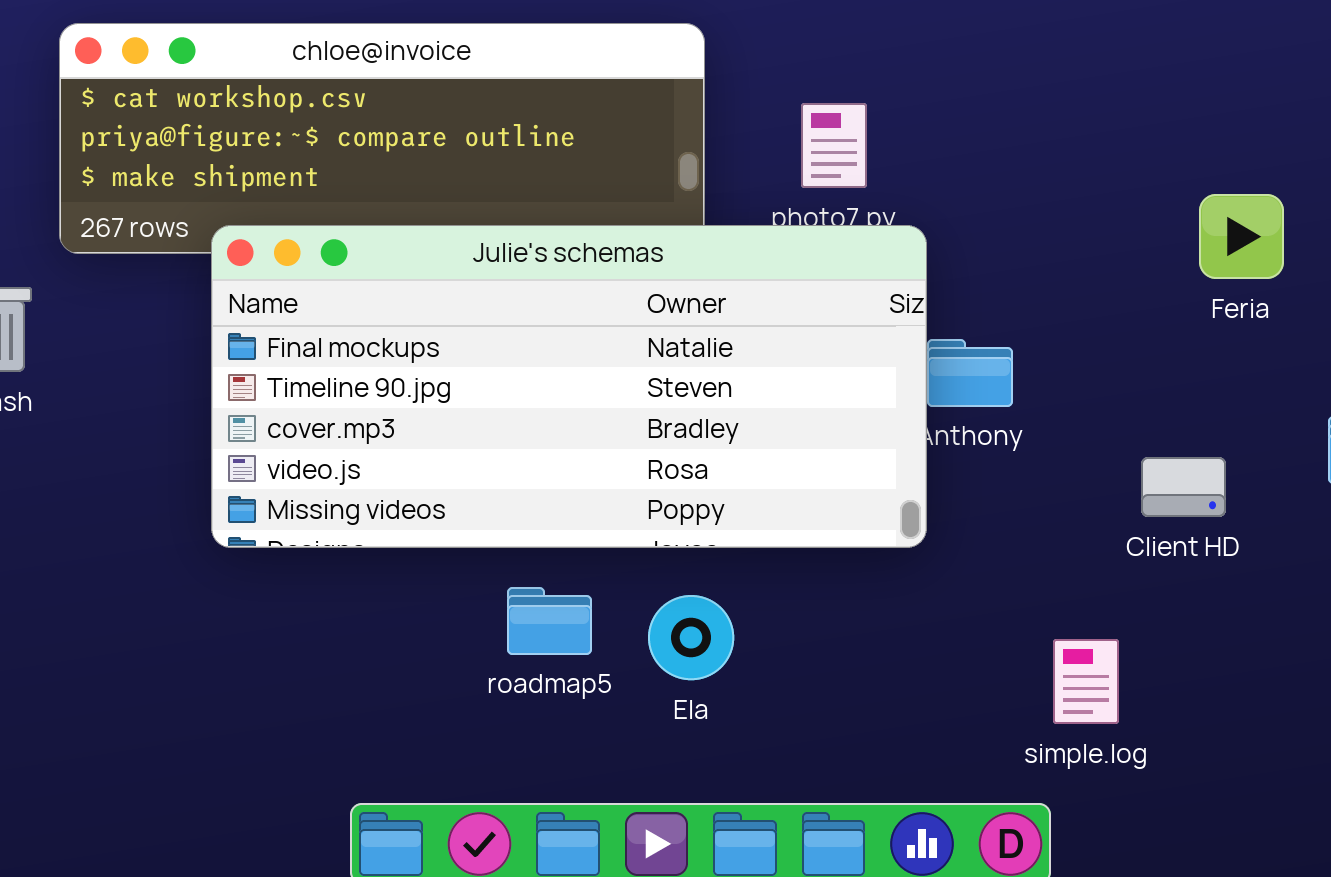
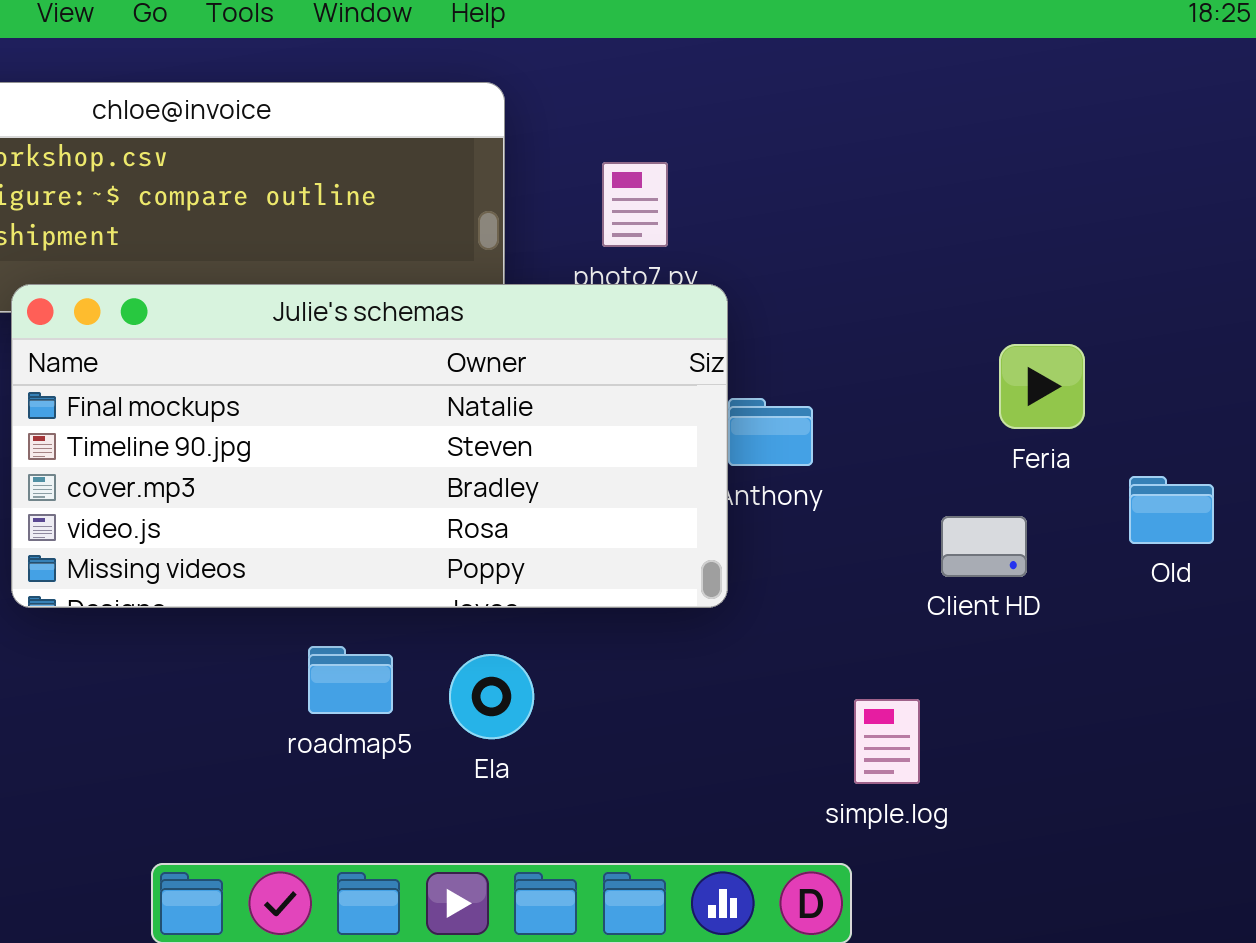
Feria: [1199,194,1284,279] -> [999,344,1085,429], moved

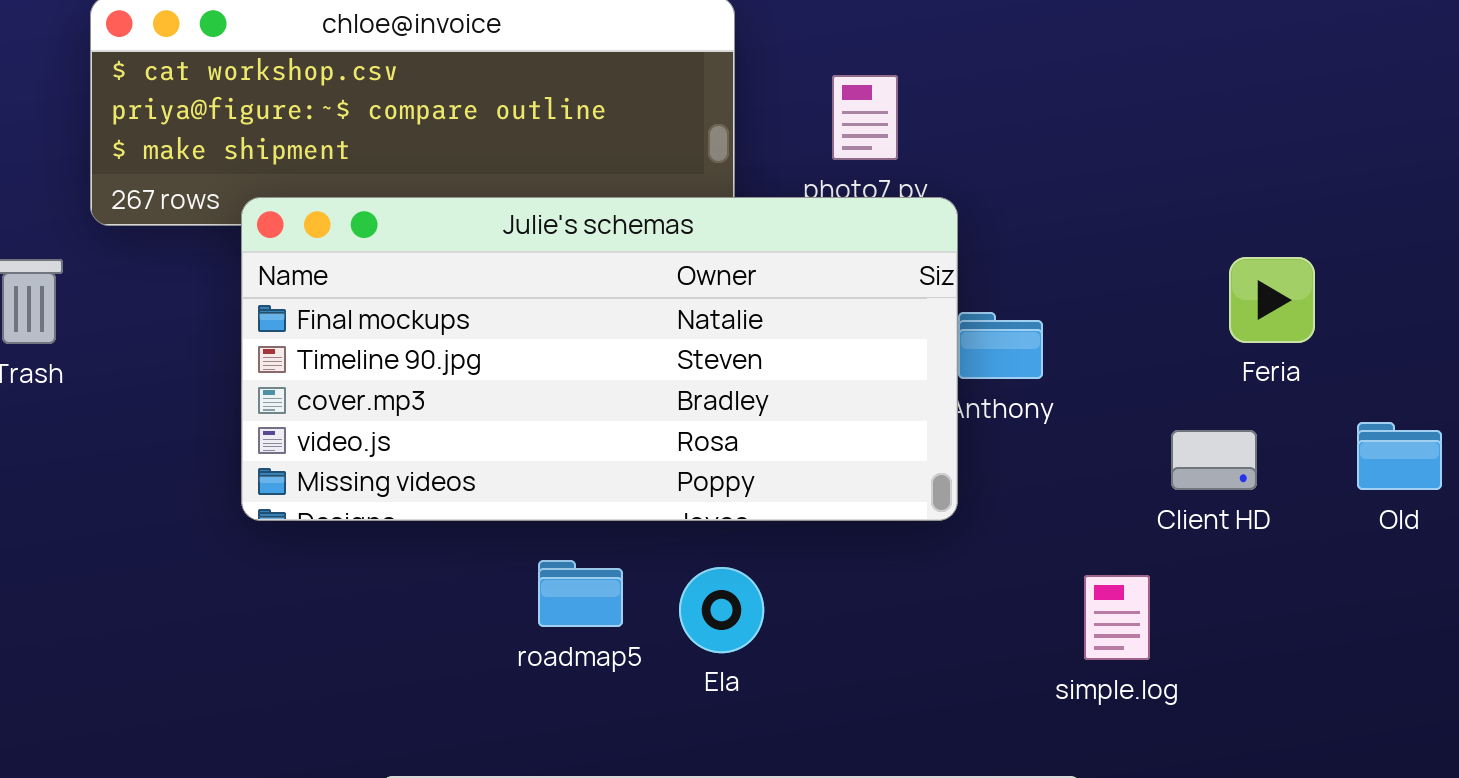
Old: [1129,476,1214,544] -> [1357,422,1442,490], moved
simple.log: [854,699,920,784] -> [1084,575,1150,660], moved

